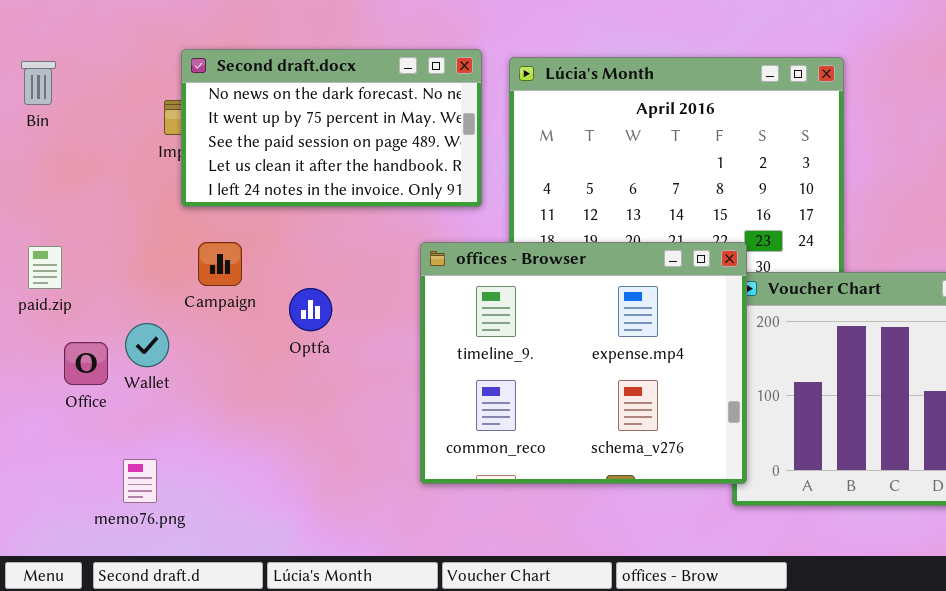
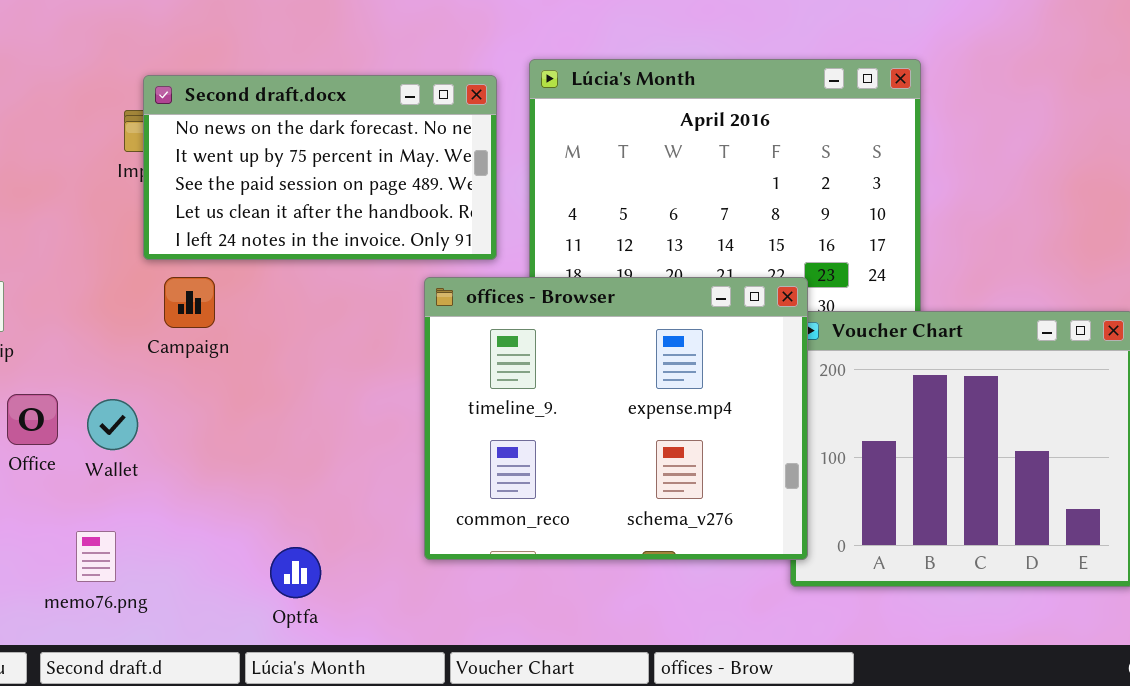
Second draft.docx: [181,49,482,207] -> [143,75,497,260], moved
Optfa: [289,288,332,331] -> [270,547,321,598], moved
Wallet: [125,323,169,367] -> [87,399,138,450], moved

